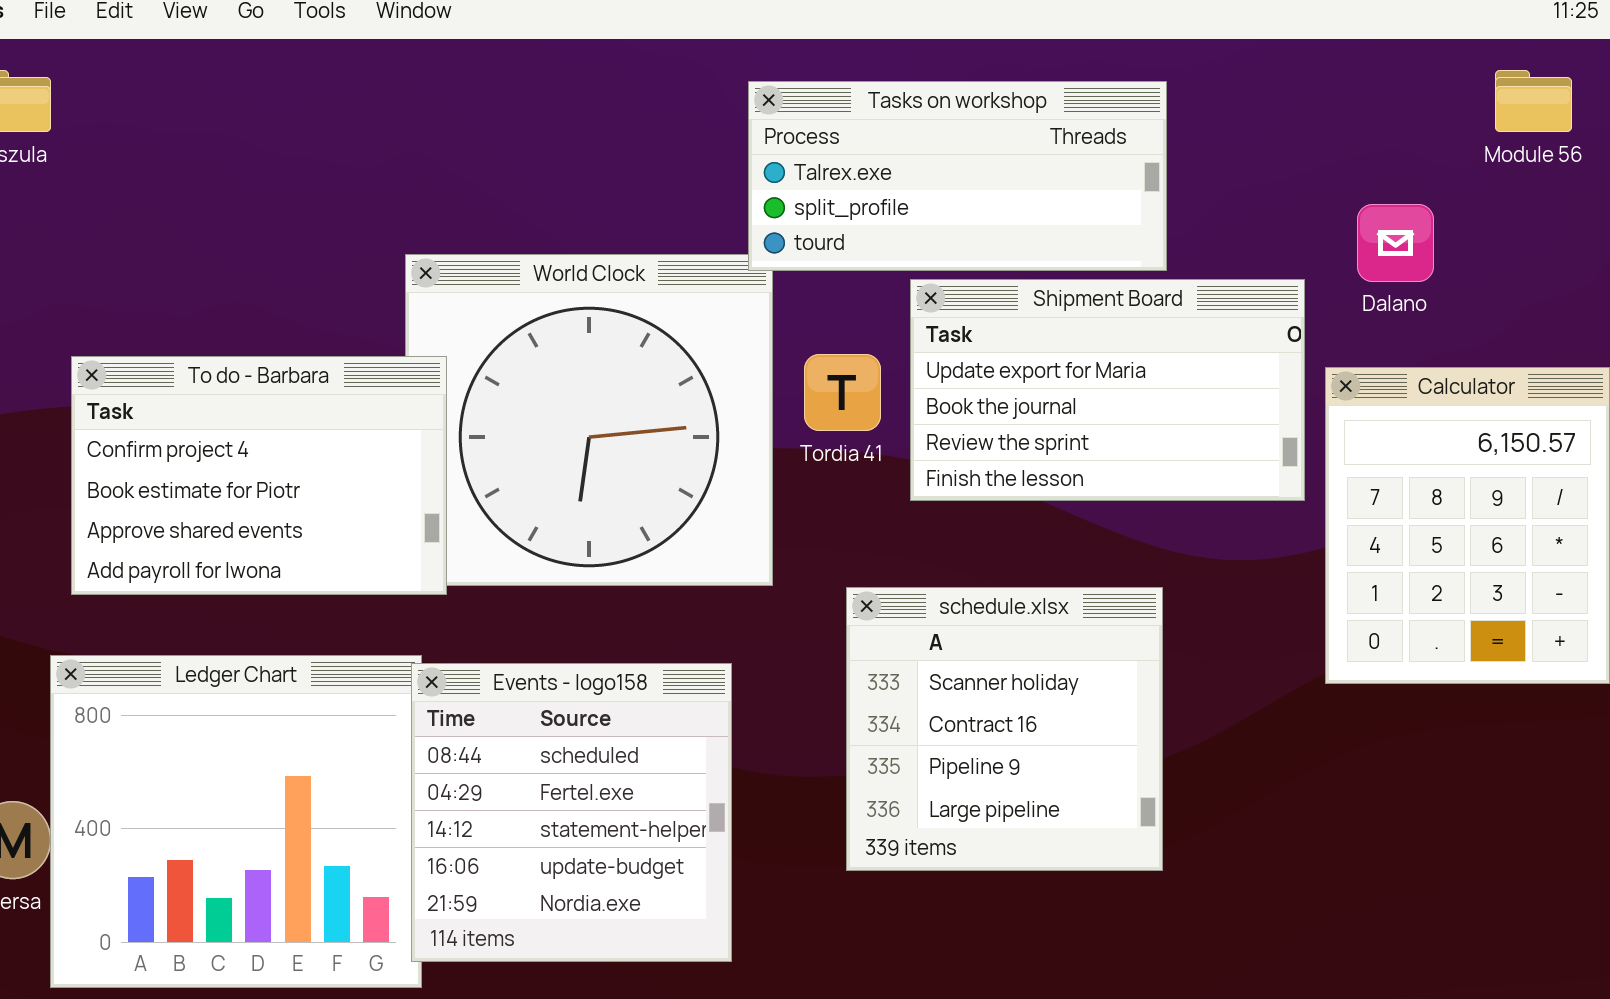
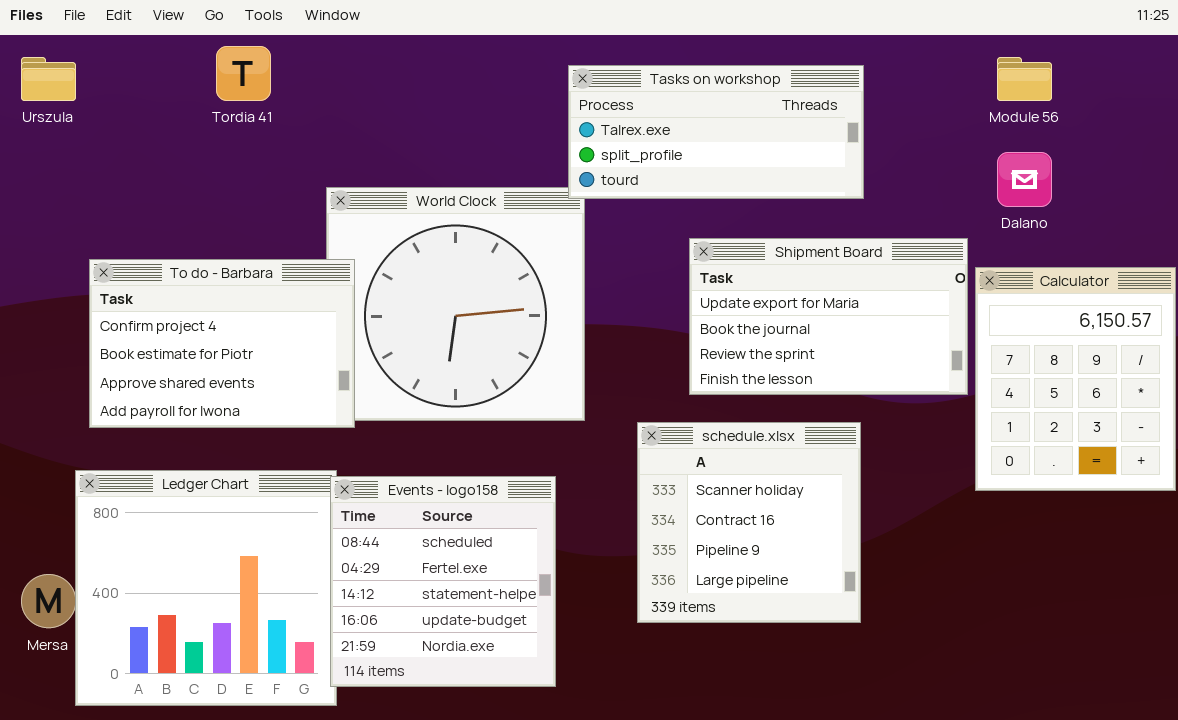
Module 56: [1495,70,1572,132] -> [997,57,1052,101], moved
Shipment Board: [910,279,1305,501] -> [689,238,968,395], moved
Tordia 41: [804,354,881,431] -> [216,46,271,101], moved

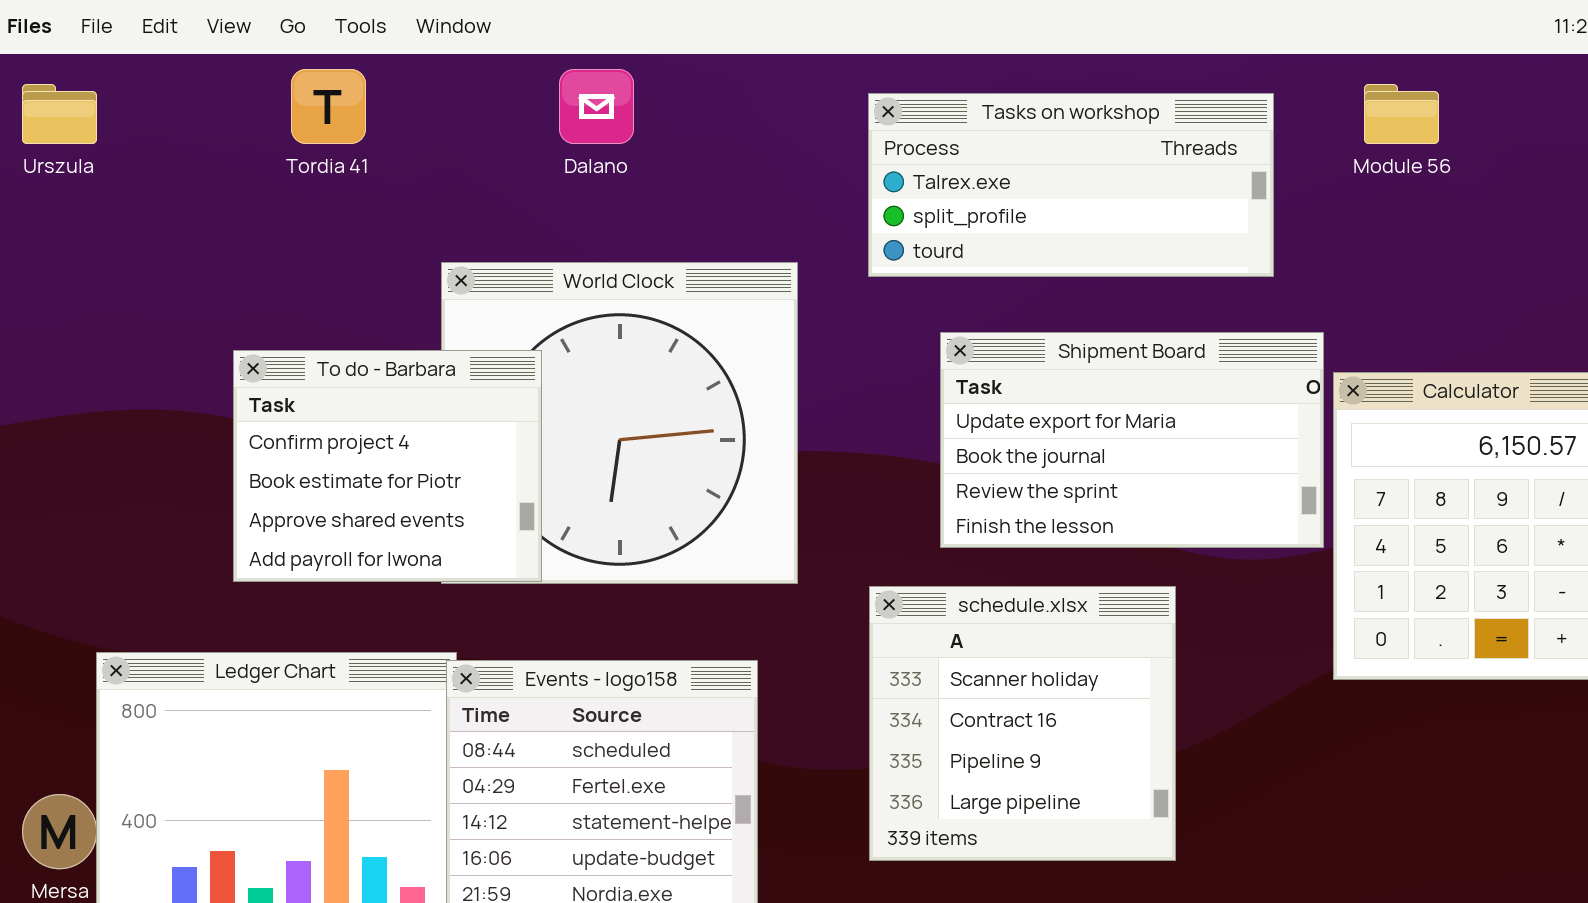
Tasks on workshop: [568,65,864,199] -> [868,93,1274,277], moved
Dalano: [997,152,1052,207] -> [559,69,634,144], moved
To do - Barbara: [89,259,355,428] -> [233,350,542,582], moved, resized

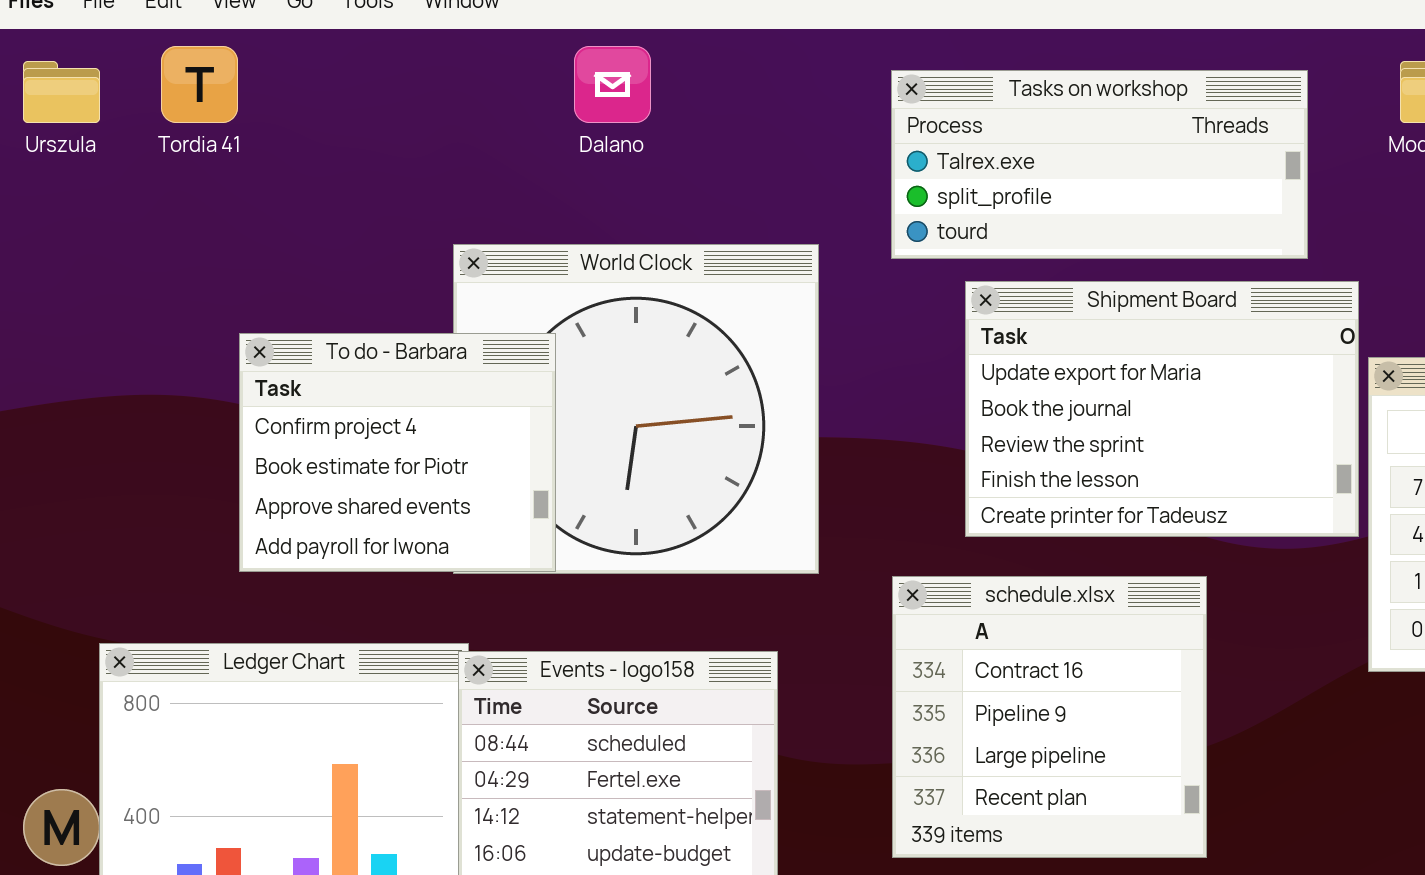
Tordia 41: [291,69,366,144] -> [161,46,238,123], moved
Shipment Board: [940,332,1324,548] -> [965,281,1359,537], resized
schedule.xlsx: [869,586,1176,861] -> [892,576,1207,858], scrolled down 1 row

